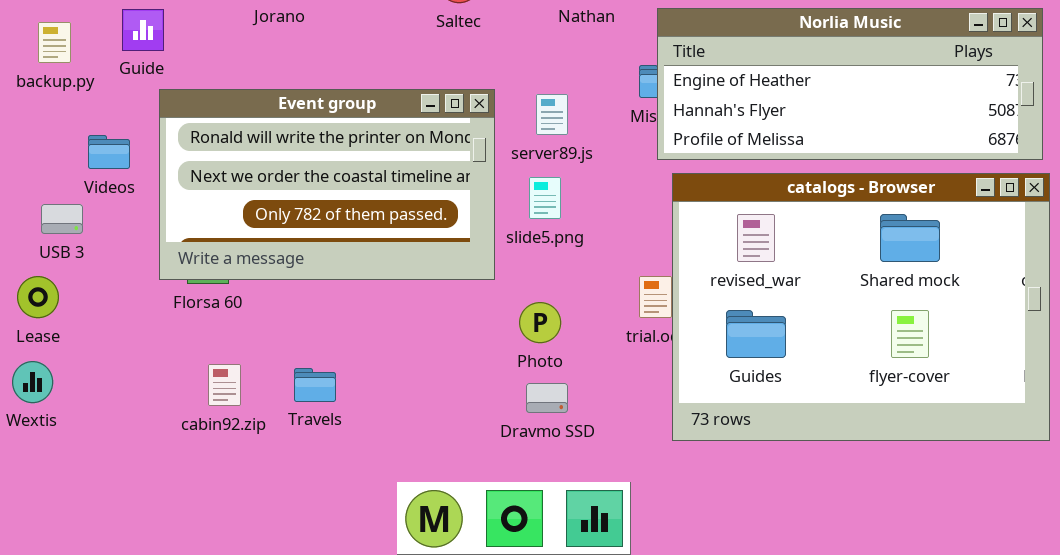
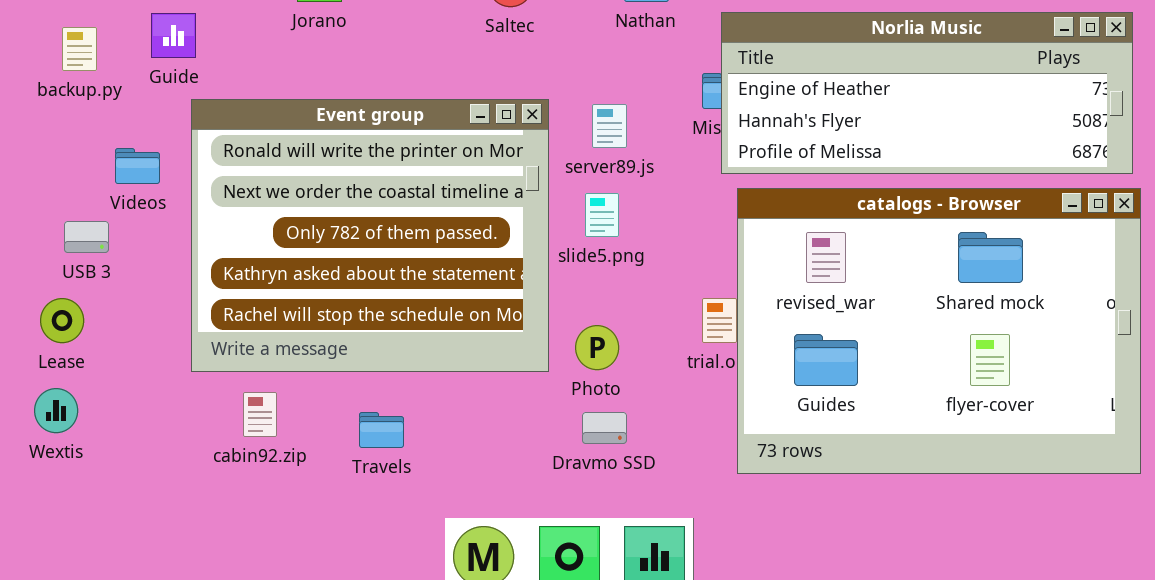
Event group: [159,89,495,280] -> [191,99,549,372], resized
Travels: [294,368,336,402] -> [359,412,404,448], moved

